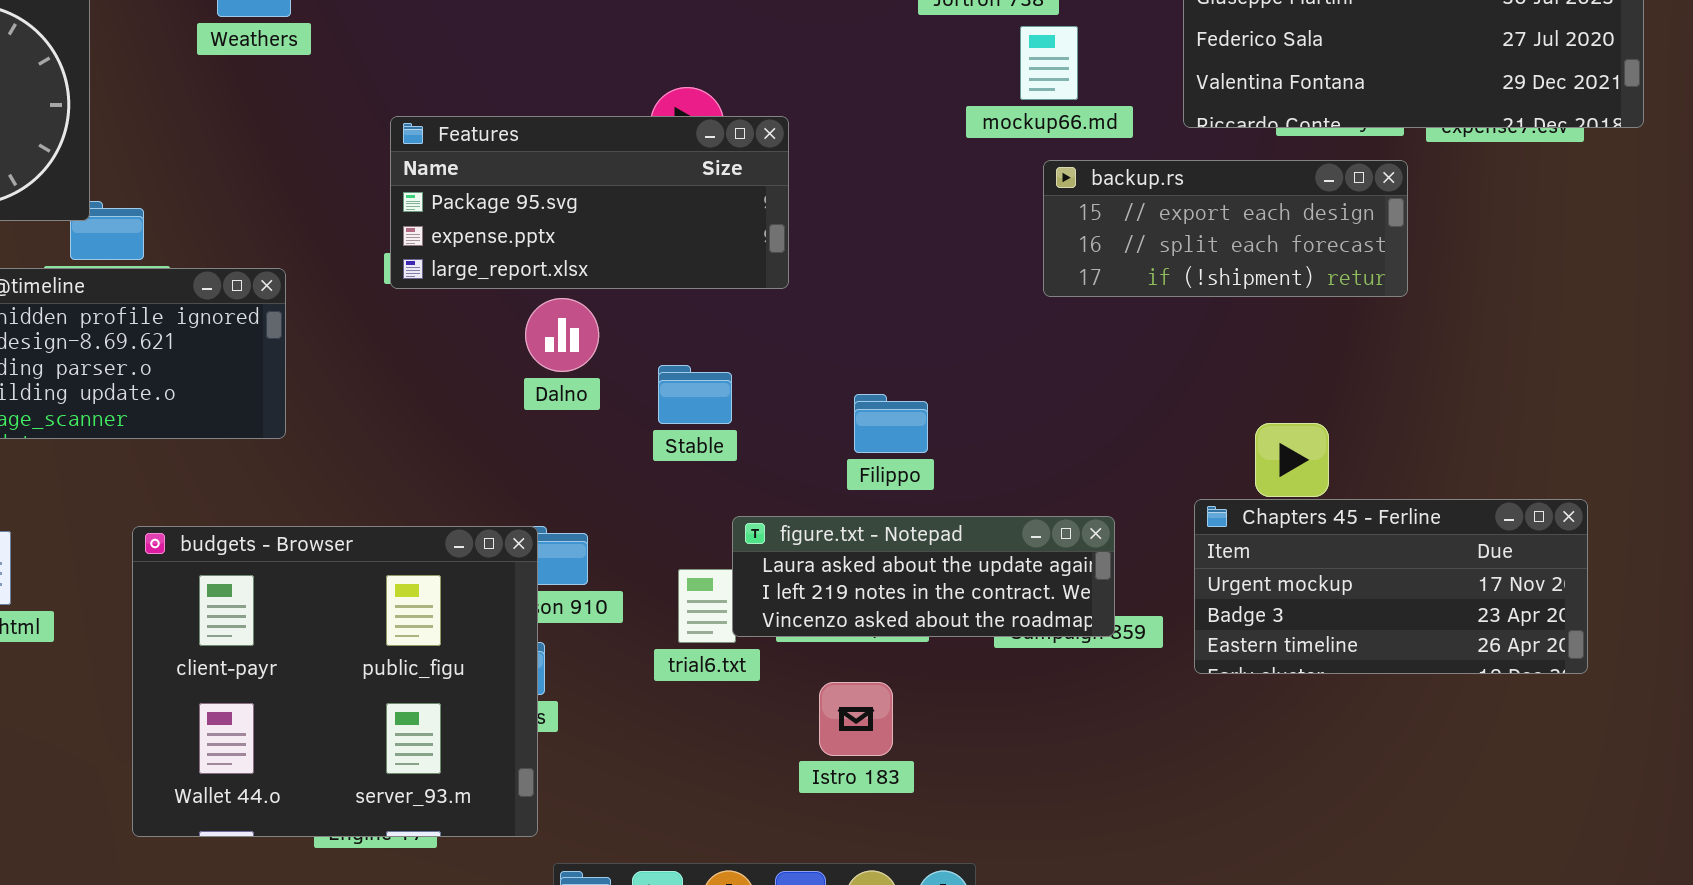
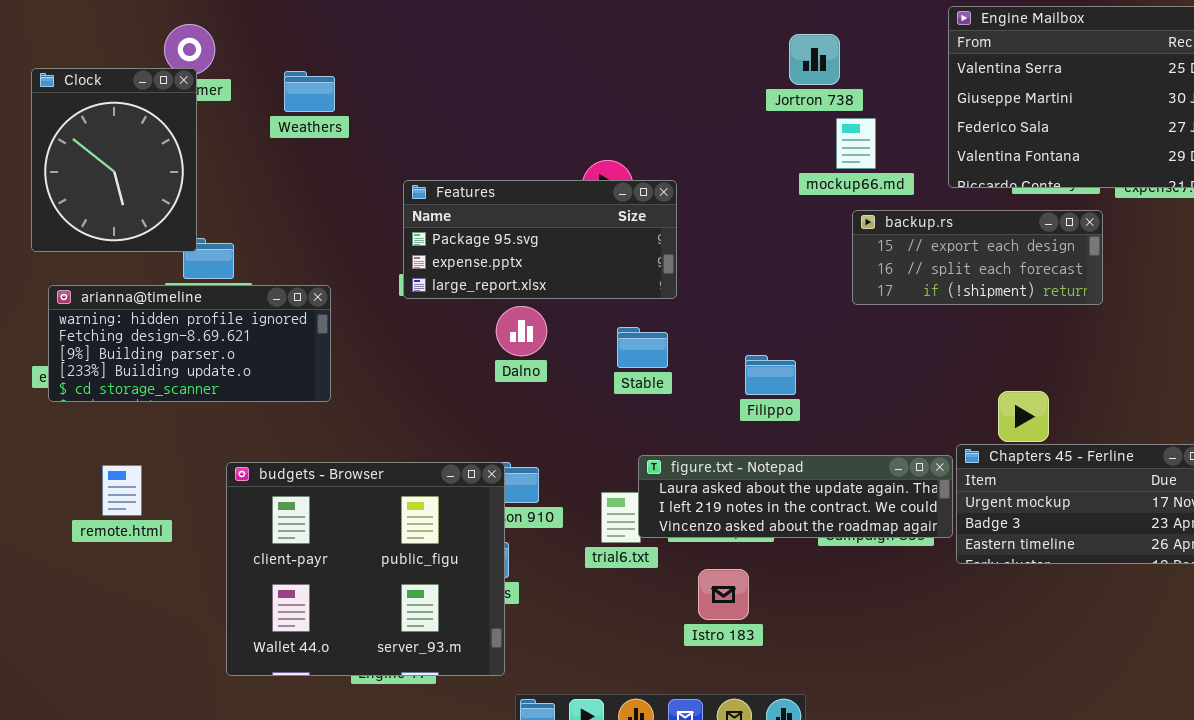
Stable: [658,365,732,424] -> [617,327,668,368], moved
Filippo: [854,394,928,453] -> [745,355,796,395], moved
figure.txt - Notepad: [732,516,1115,637] -> [638,455,953,538], resized

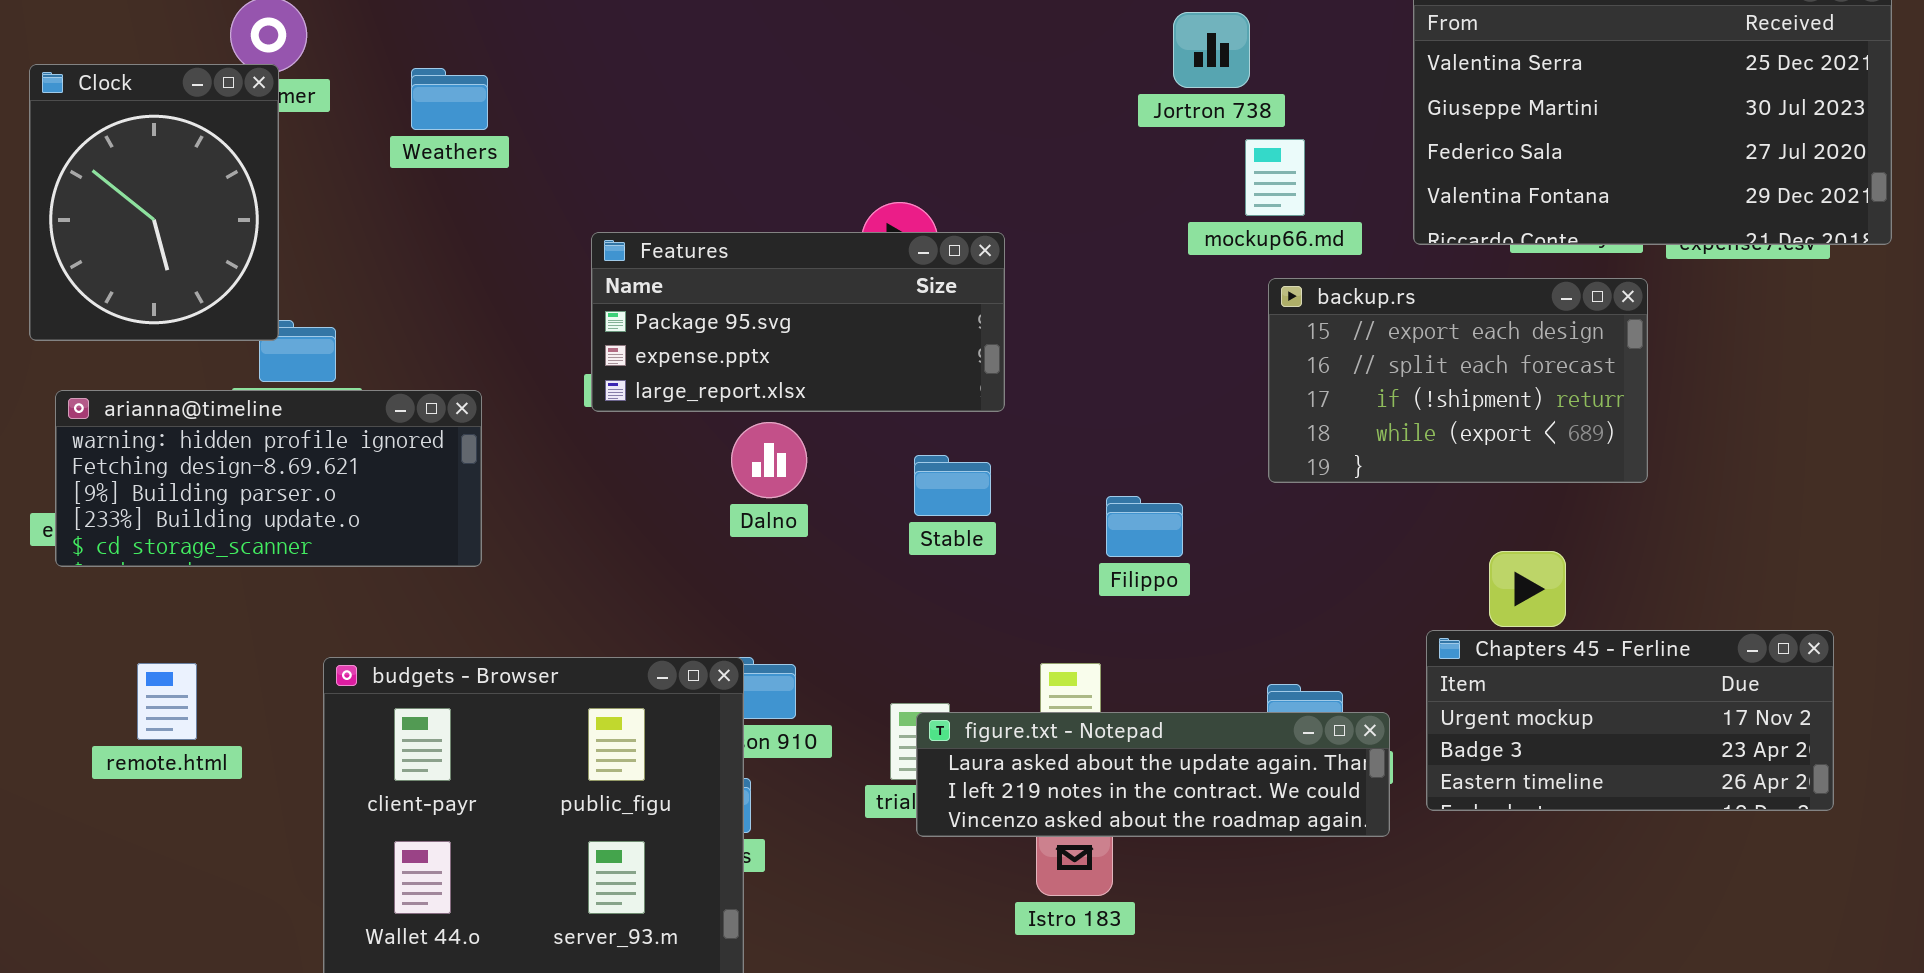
backup.rs: [852,210,1103,305] -> [1268,278,1648,483], resized
figure.txt - Notepad: [638,455,953,538] -> [916,712,1390,837], moved

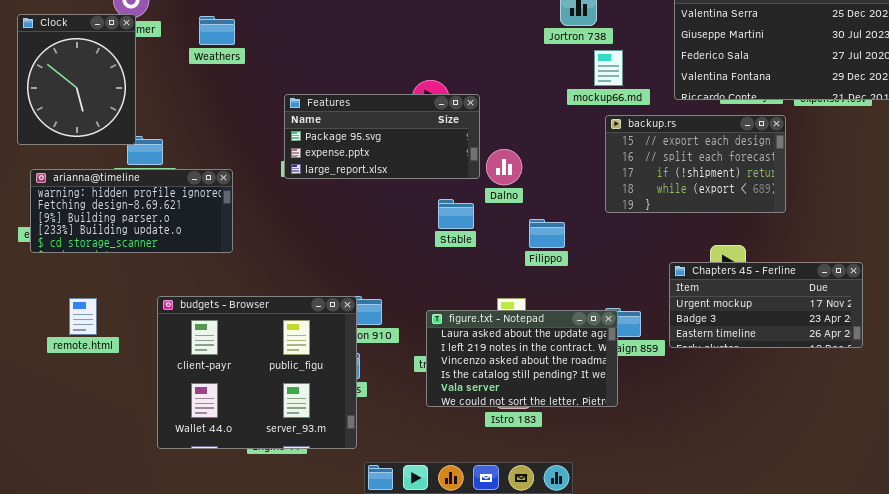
Dalno: [731,422,807,498] -> [486,149,522,185], moved
Chapters 45 - Ferline: [1426,630,1834,811] -> [669,262,863,348], moved
figure.txt - Notepad: [916,712,1390,837] -> [426,310,618,407], moved, resized

